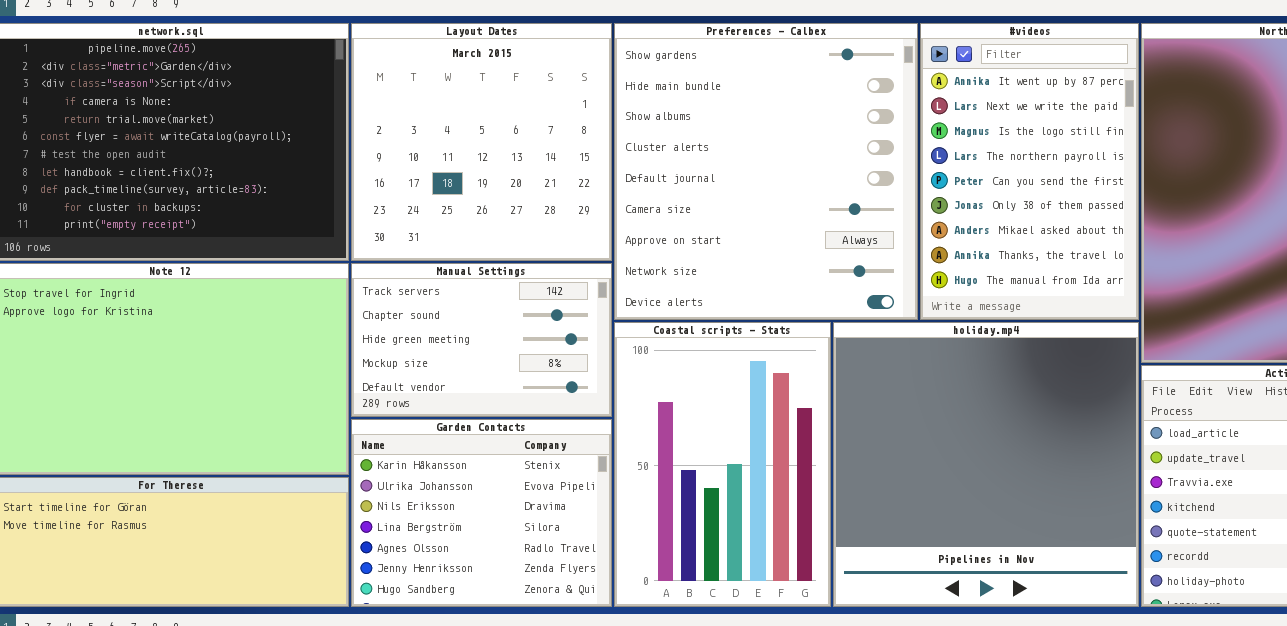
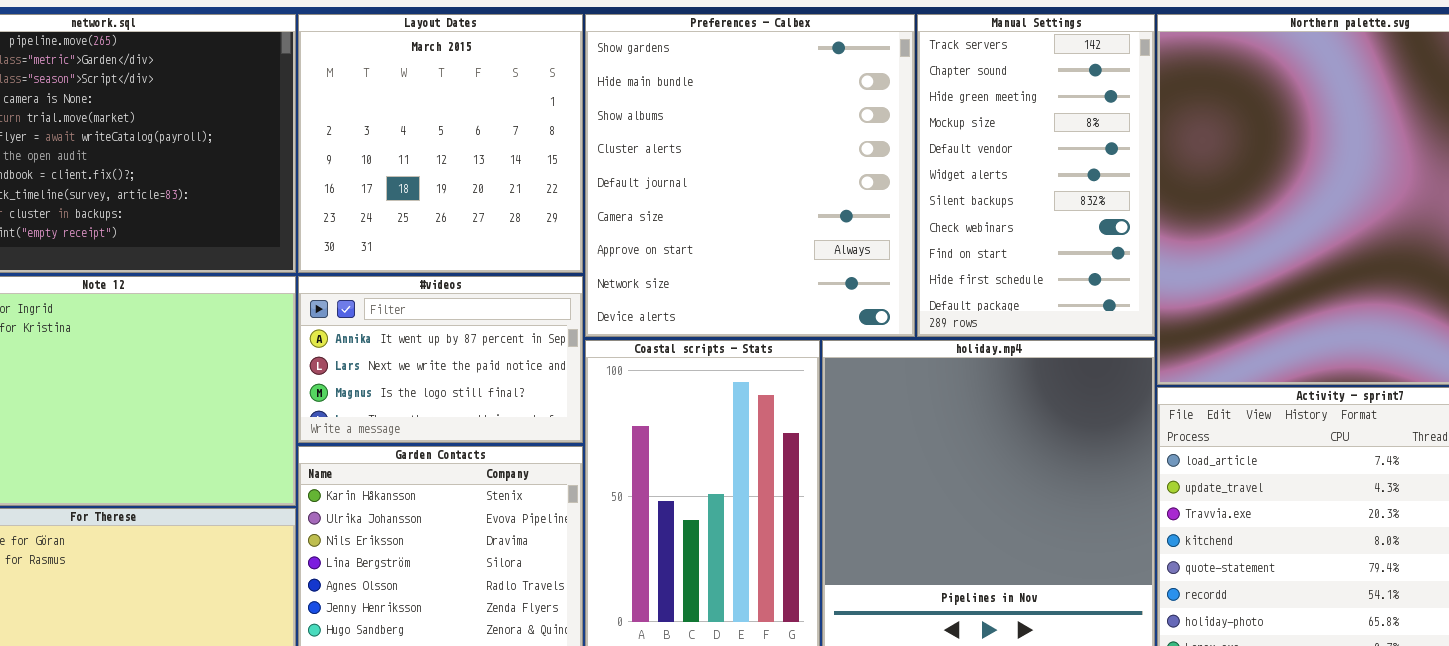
#videos: [920,23,1139,320] -> [298,276,583,443], moved, resized
Manual Settings: [351,263,612,417] -> [917,14,1155,337], moved, resized

